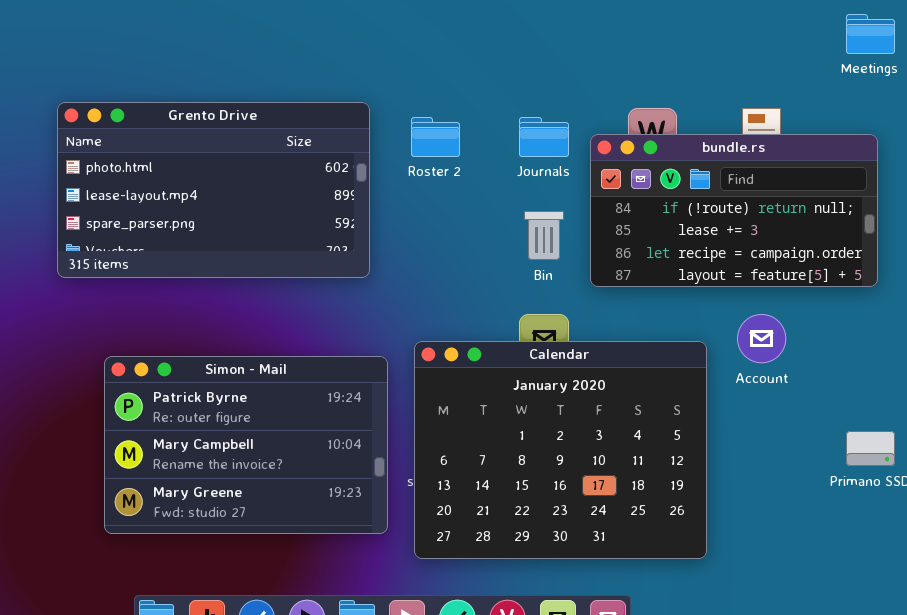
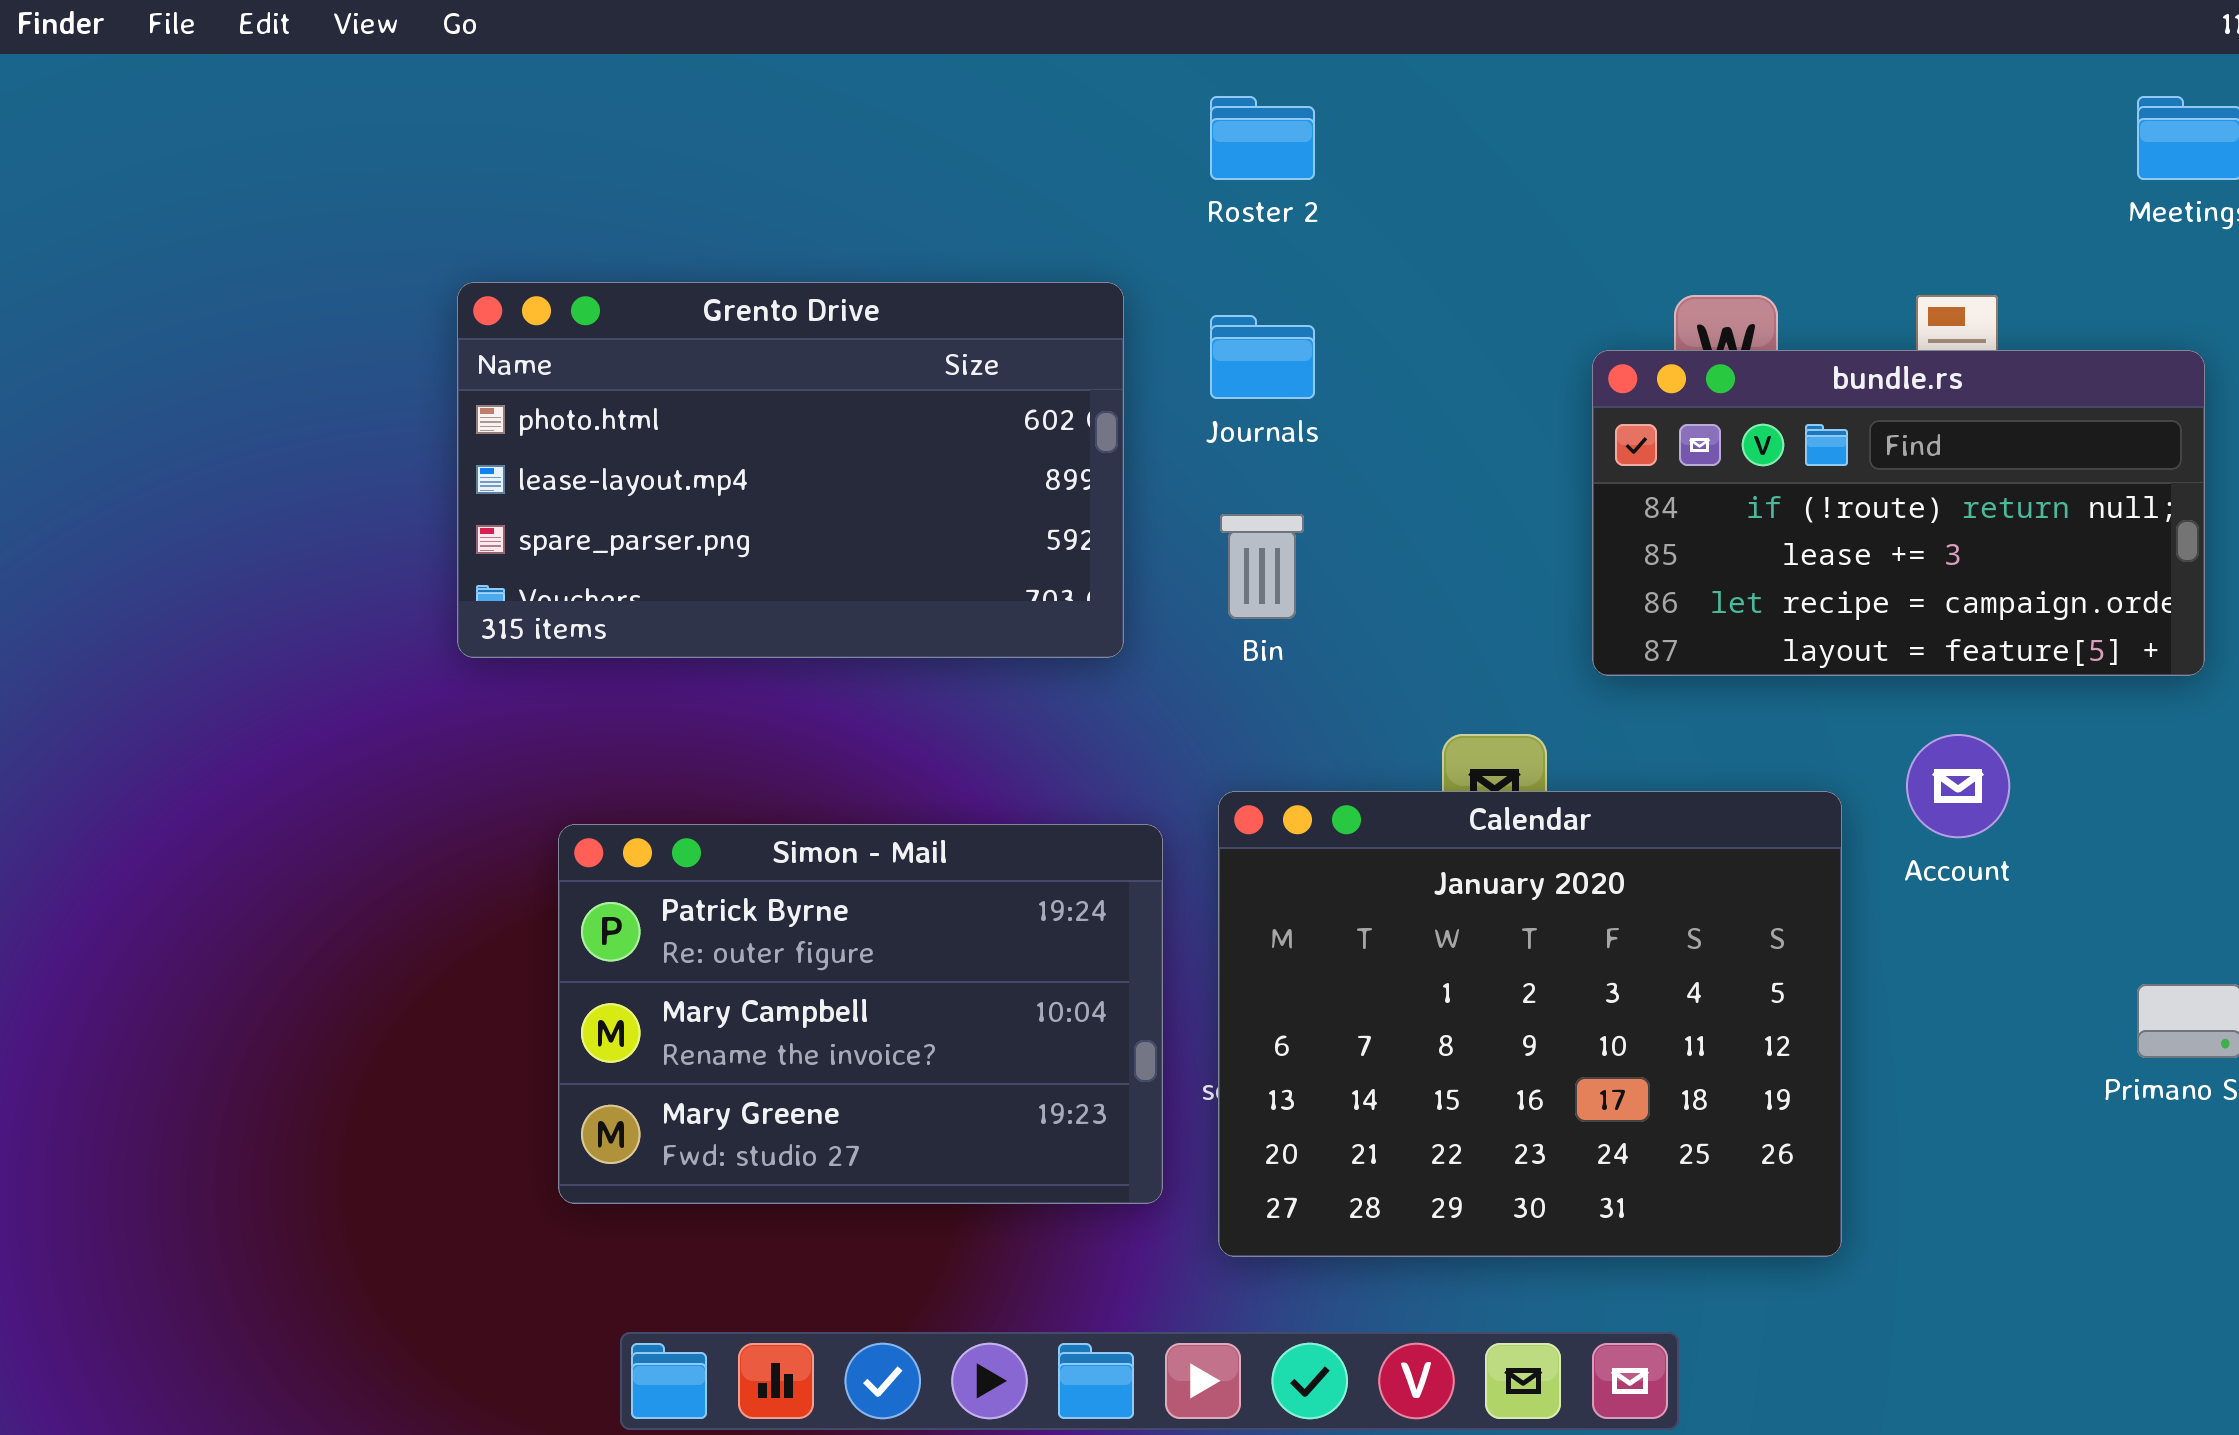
Roster 2: [411,117,460,157] -> [1210,96,1315,180], moved
Journals: [519,117,569,157] -> [1210,315,1315,399], moved
Bin: [524,211,564,260] -> [1220,514,1304,619], moved

